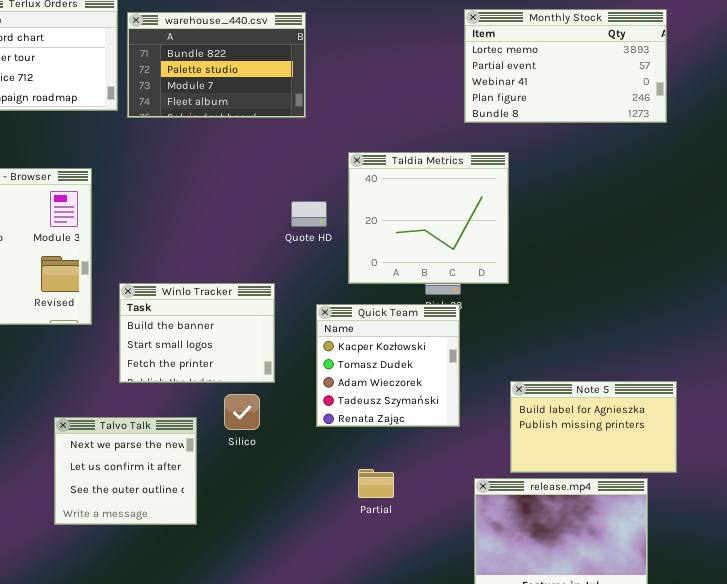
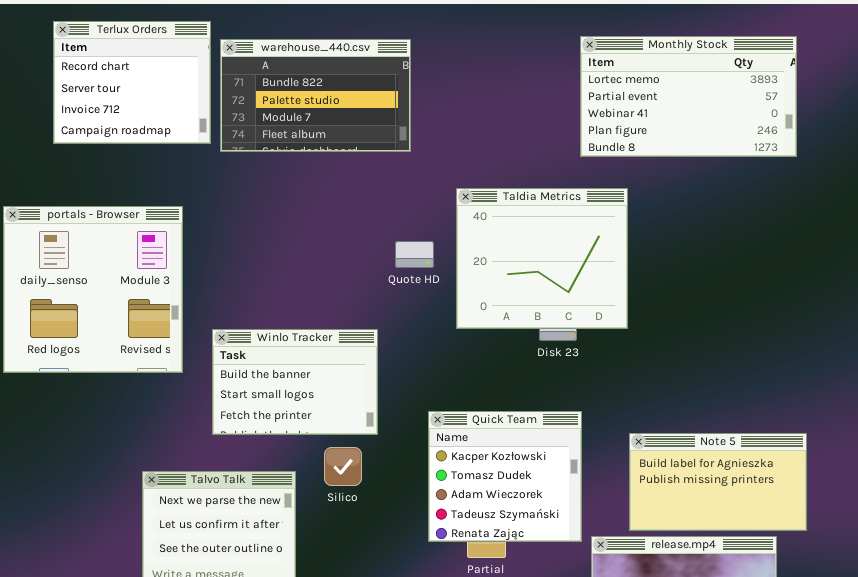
Quick Team: [316,304,460,427] -> [428,411,582,542], moved

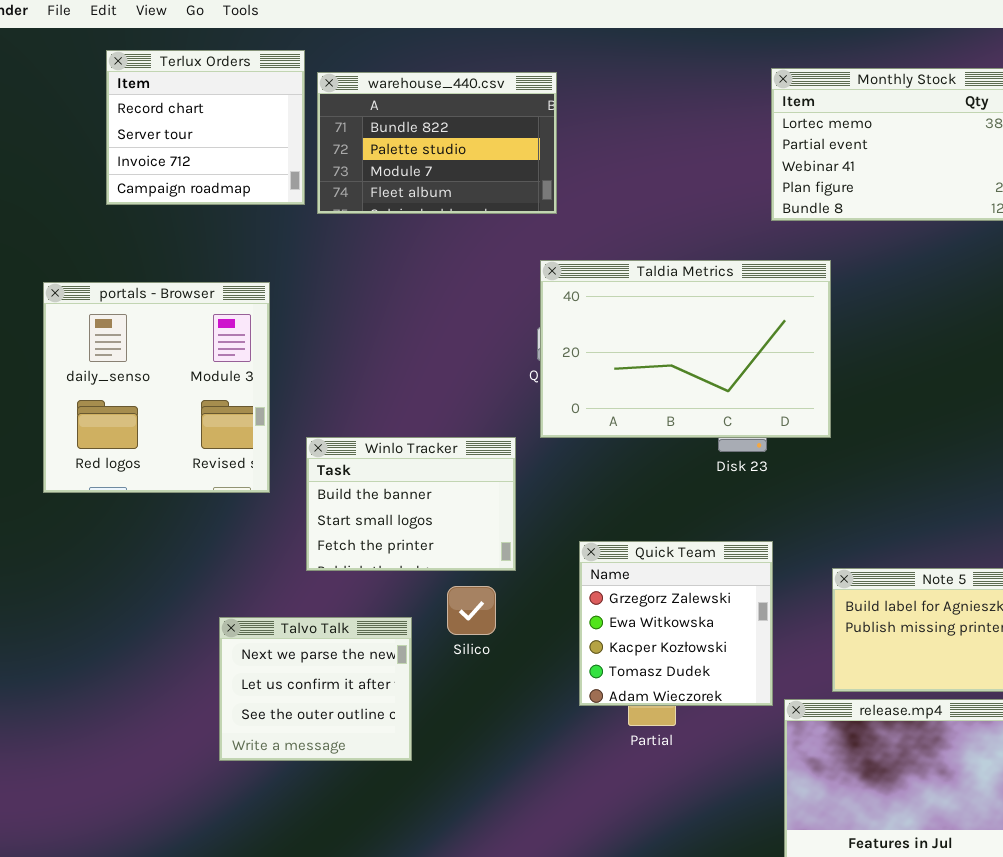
Taldia Metrics: [456,188,628,329] -> [540,260,831,438], resized
Quick Team: [428,411,582,542] -> [579,541,773,706], scrolled up 2 rows

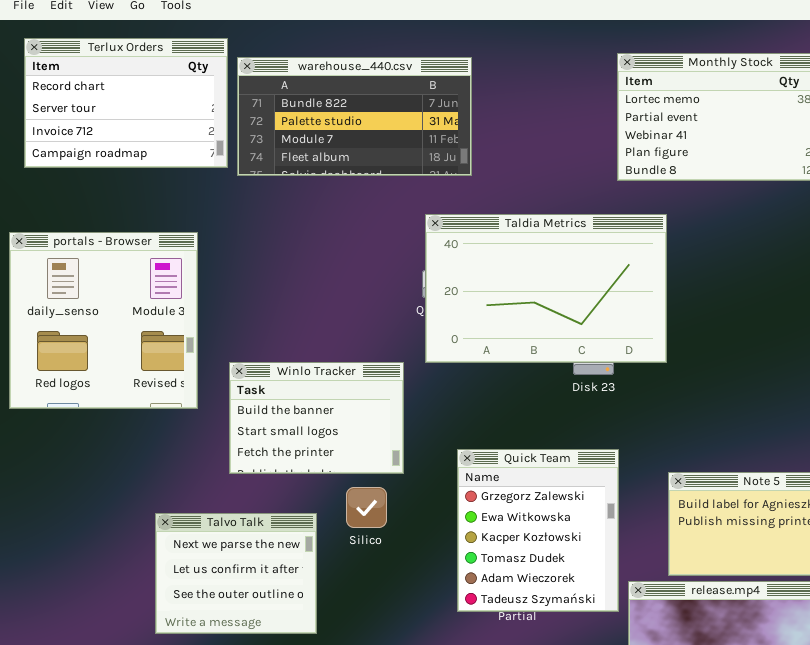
Terlux Orders: [106,50,305,205] -> [24,38,228,168], resized
warehouse_440.csv: [317,72,557,214] -> [237,57,472,176], resized
Quick Team: [579,541,773,706] -> [457,449,619,612], resized

